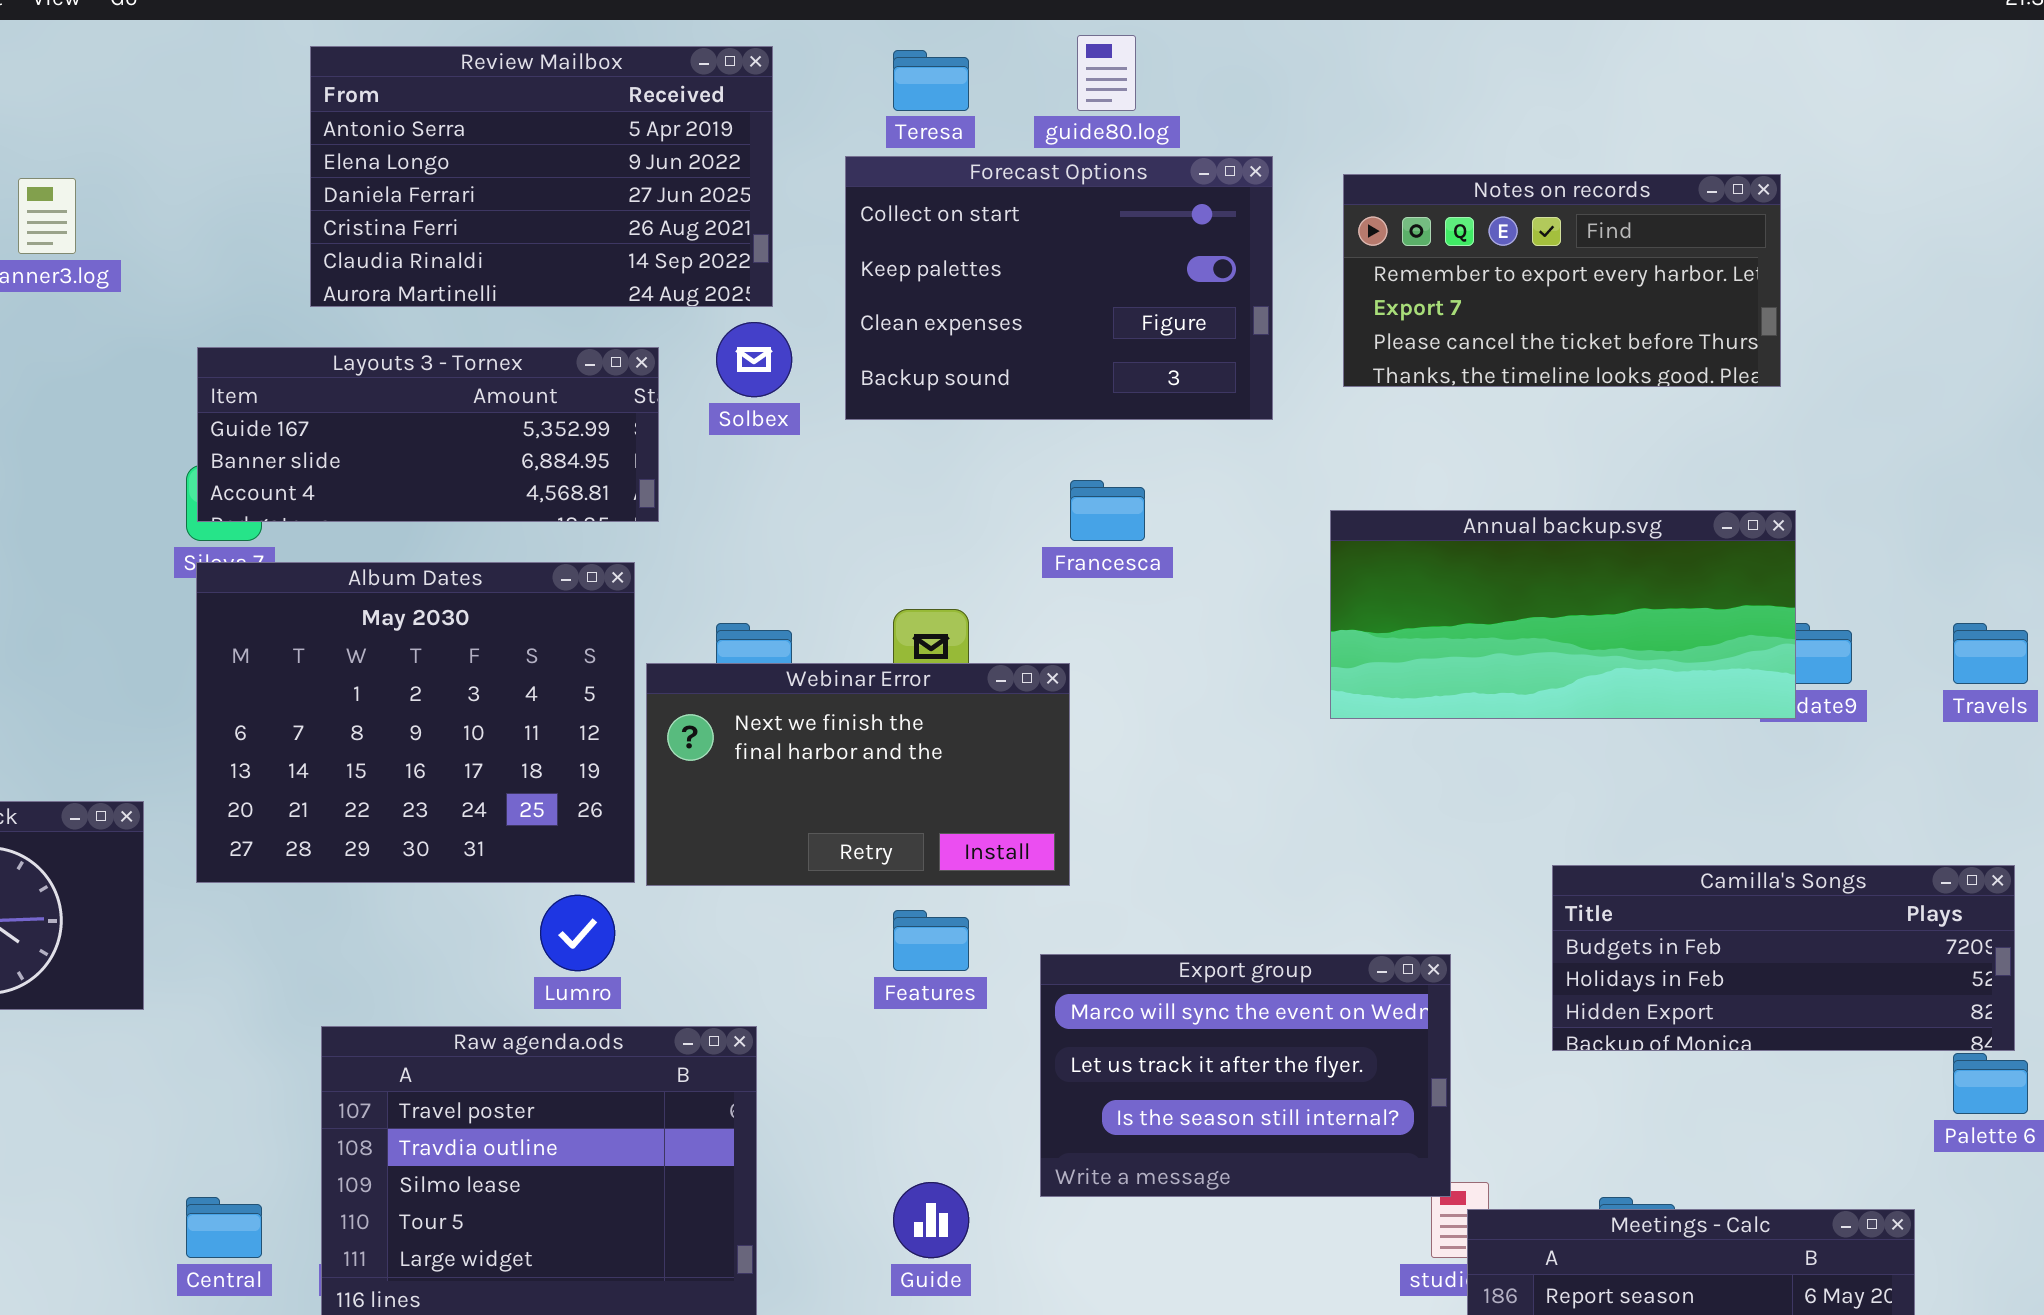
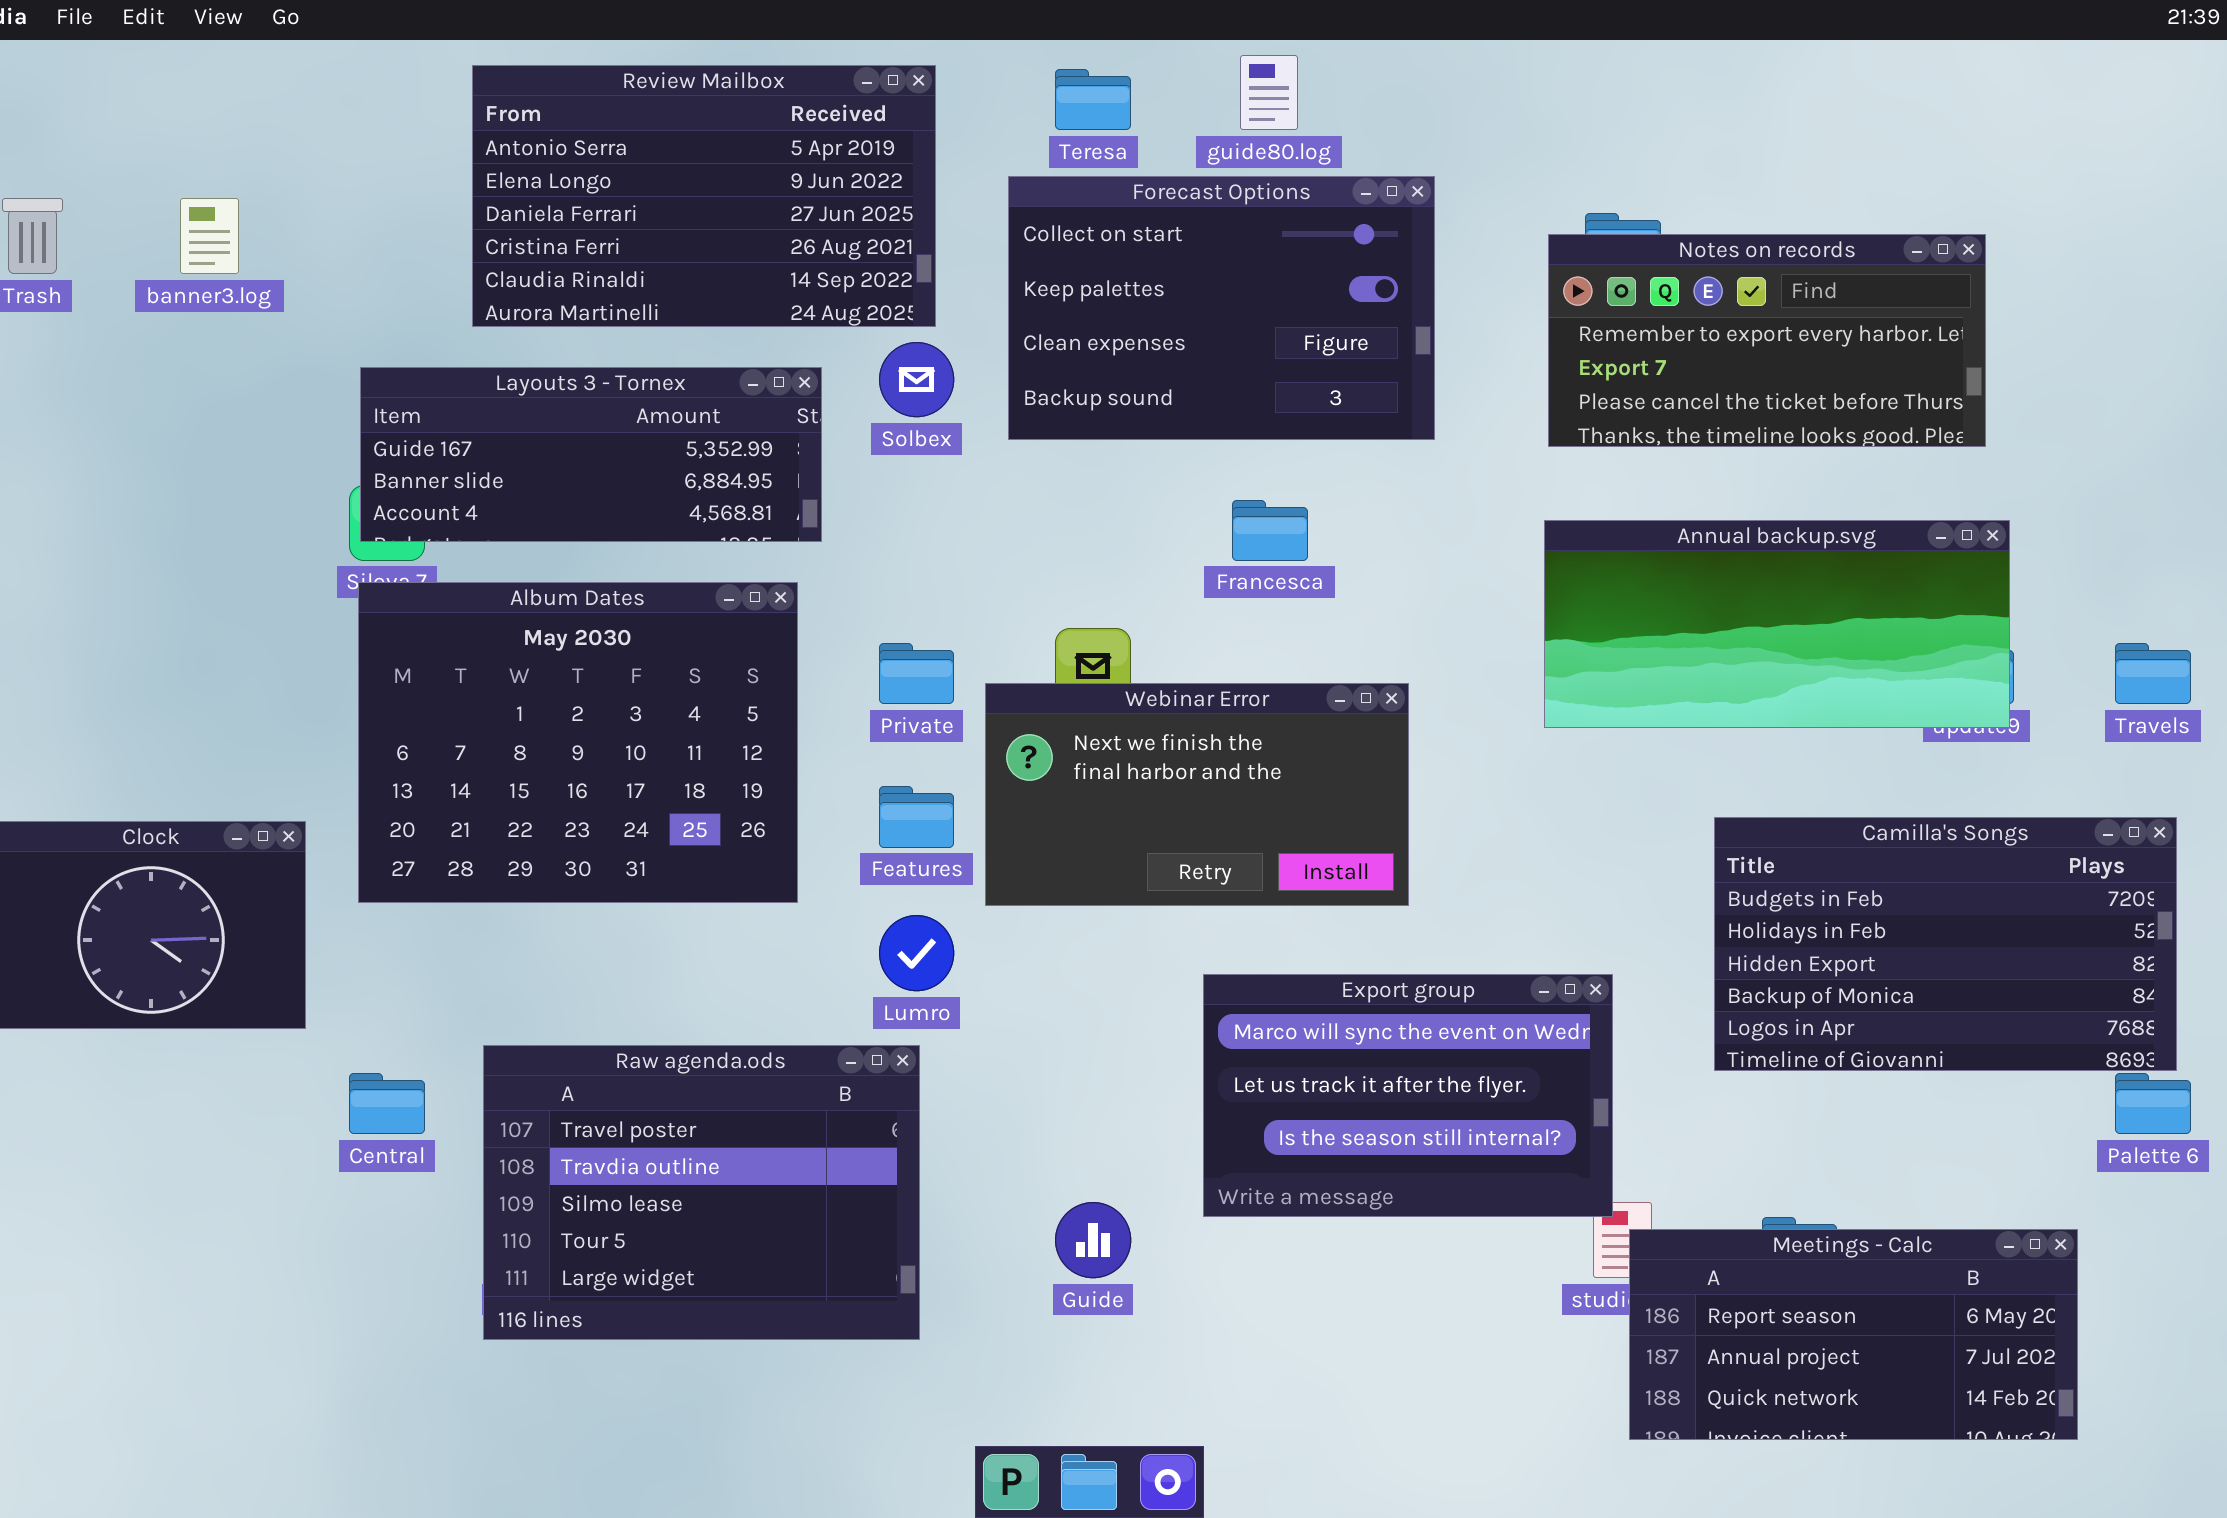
Notes on records: [1343,174,1781,387] -> [1548,234,1986,447], moved
Annual backup.svg: [1330,510,1796,719] -> [1544,520,2010,728], moved
Webinar Error: [646,663,1070,886] -> [985,683,1409,906], moved
Camilla's Songs: [1552,865,2015,1051] -> [1714,817,2177,1071], resized
Lumro: [540,895,615,971] -> [879,915,954,991], moved
Features: [893,910,969,971] -> [879,786,954,848], moved
Central: [186,1197,262,1258] -> [349,1073,425,1134], moved

